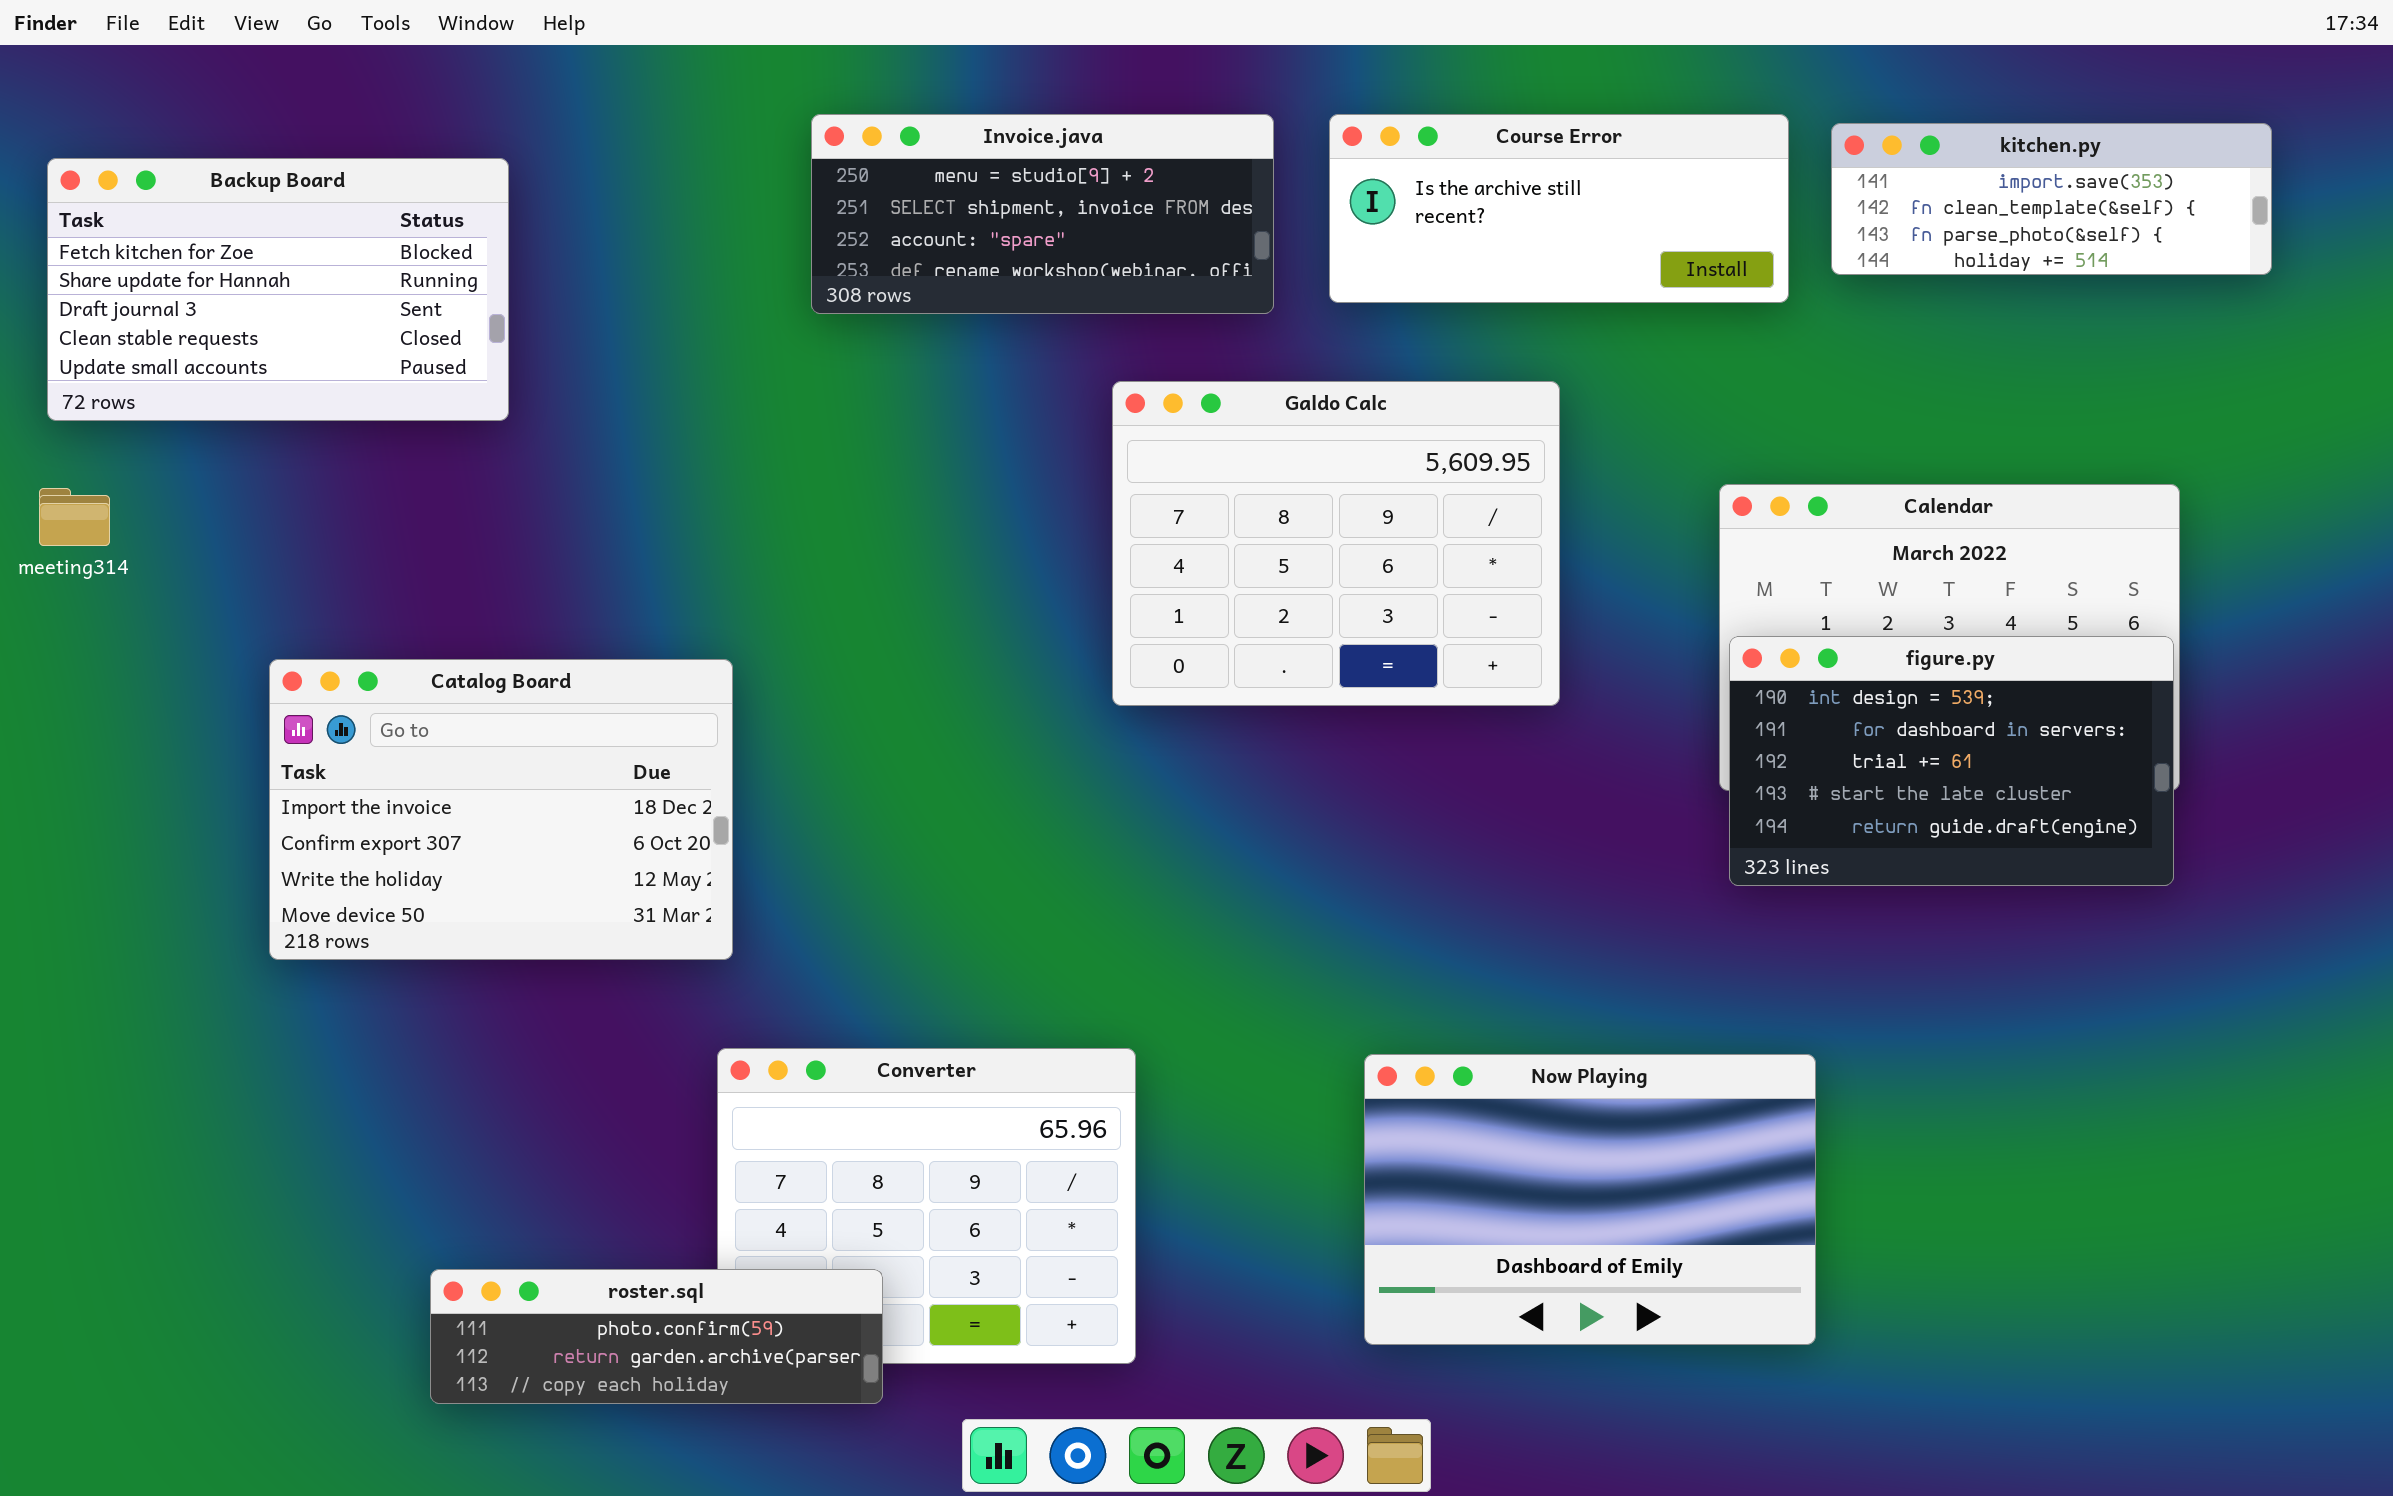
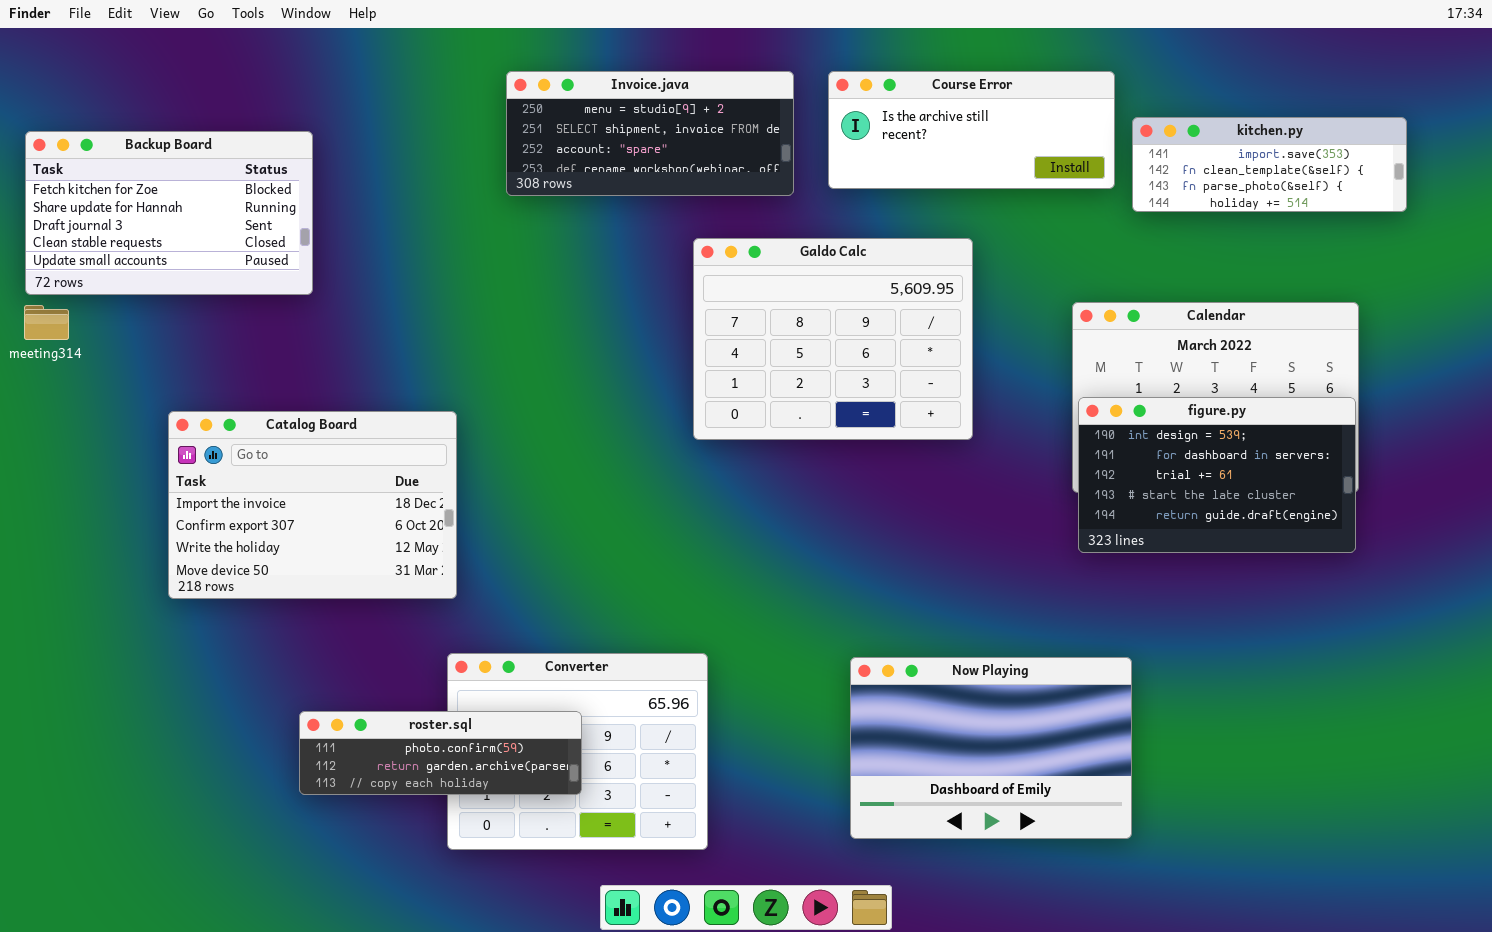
kitchen.py: [1831,123,2272,275] -> [1132,117,1407,212], moved
Backup Board: [47,158,509,421] -> [25,131,313,295], moved
roster.sql: [430,1269,883,1404] -> [299,711,582,795], moved

